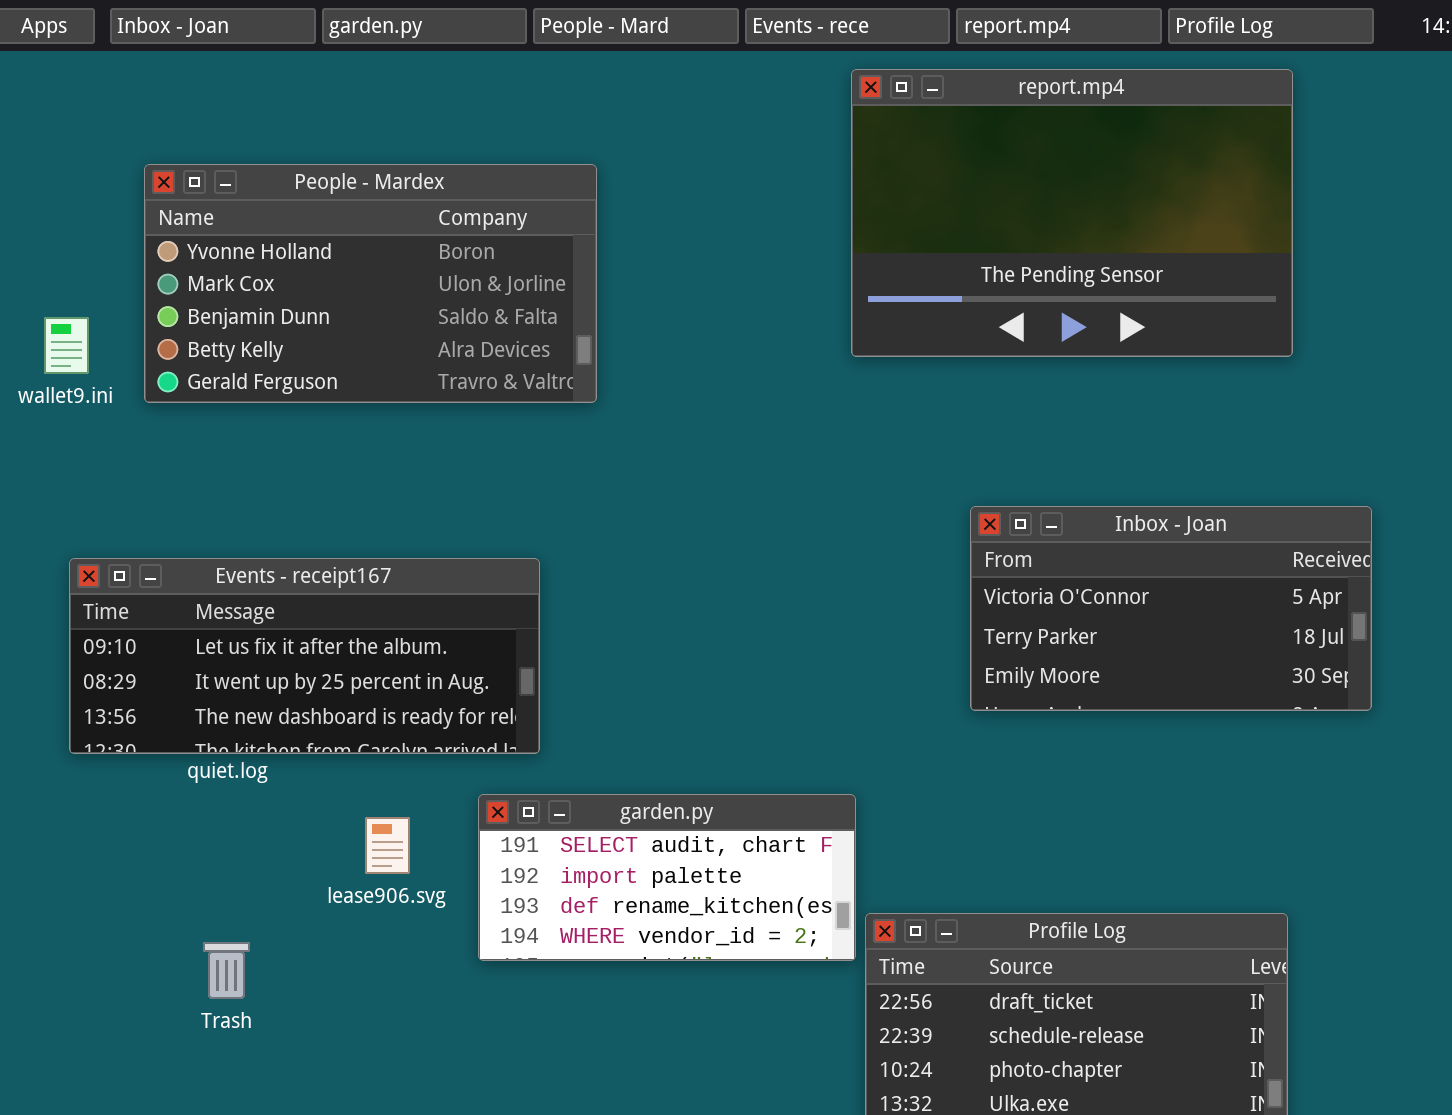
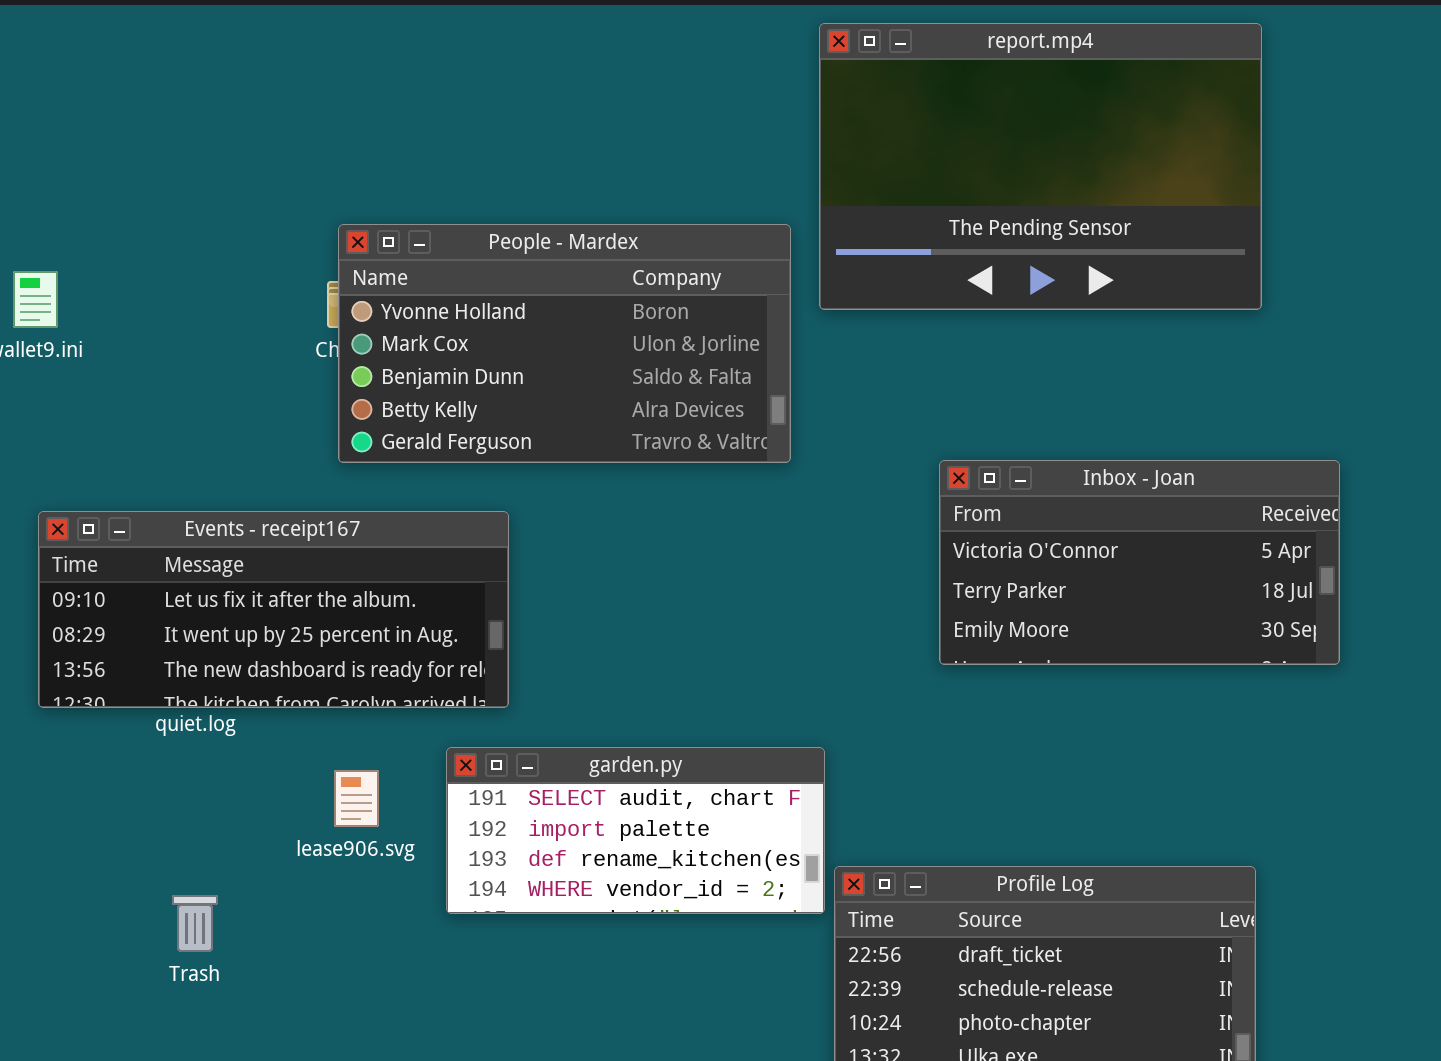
People - Mardex: [144,164,597,403] -> [338,224,791,463], moved

